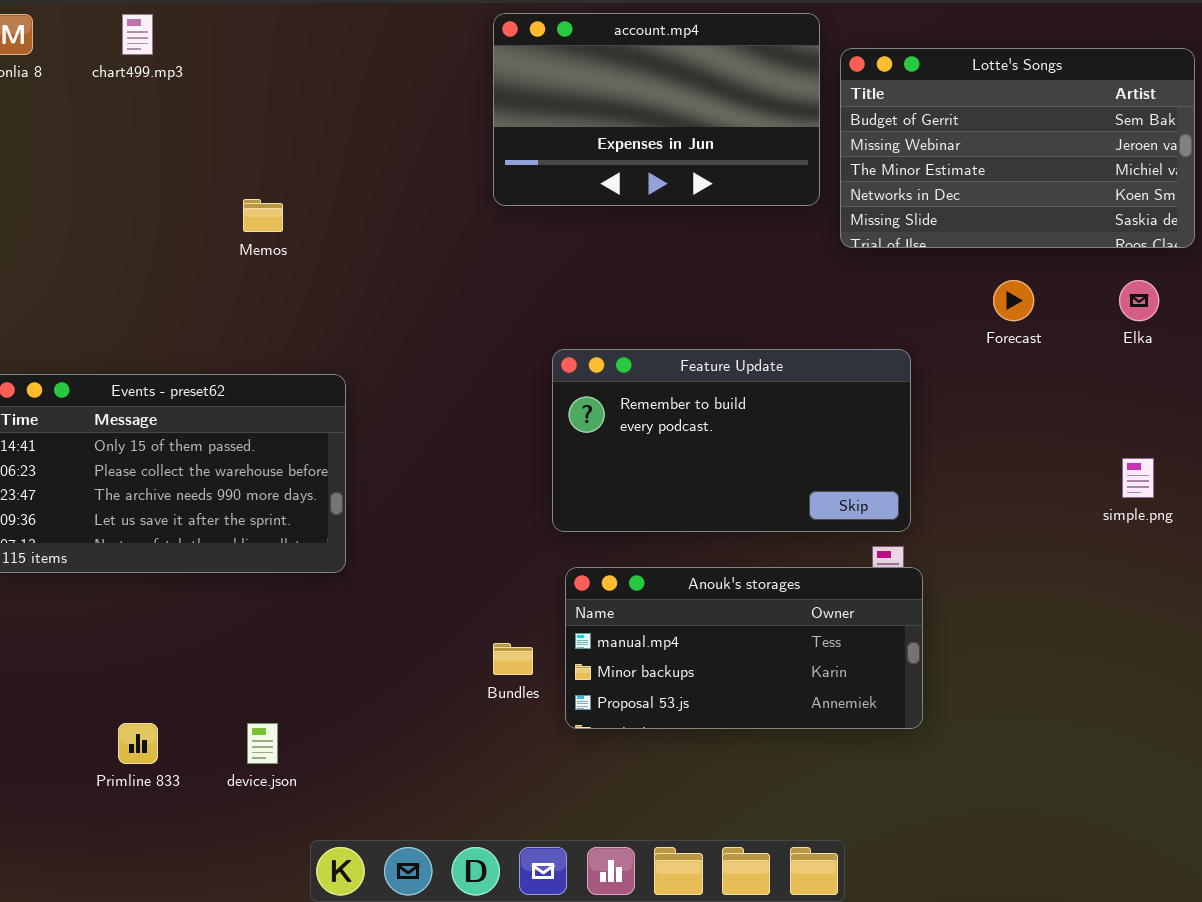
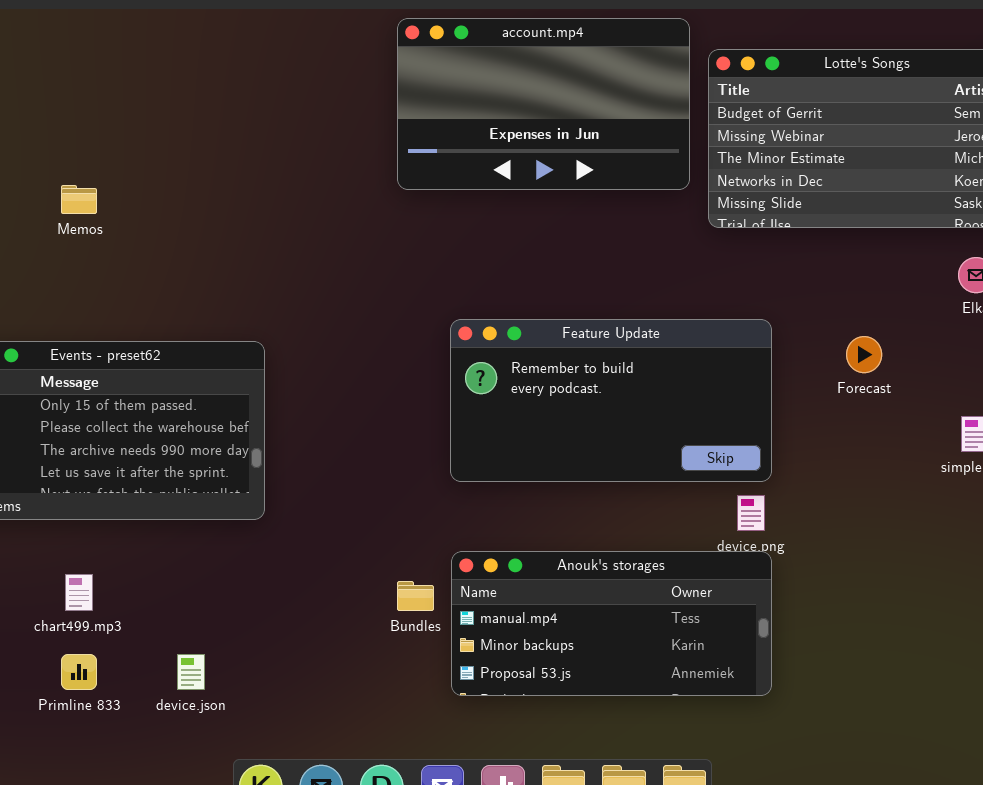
chart499.mp3: [122,14,153,55] -> [65,574,93,611], moved
Memos: [243,199,283,232] -> [61,185,97,214], moved
Forecast: [993,280,1034,321] -> [846,336,882,373], moved
Anouk's storages: [565,567,923,729] -> [451,551,772,696], moved

